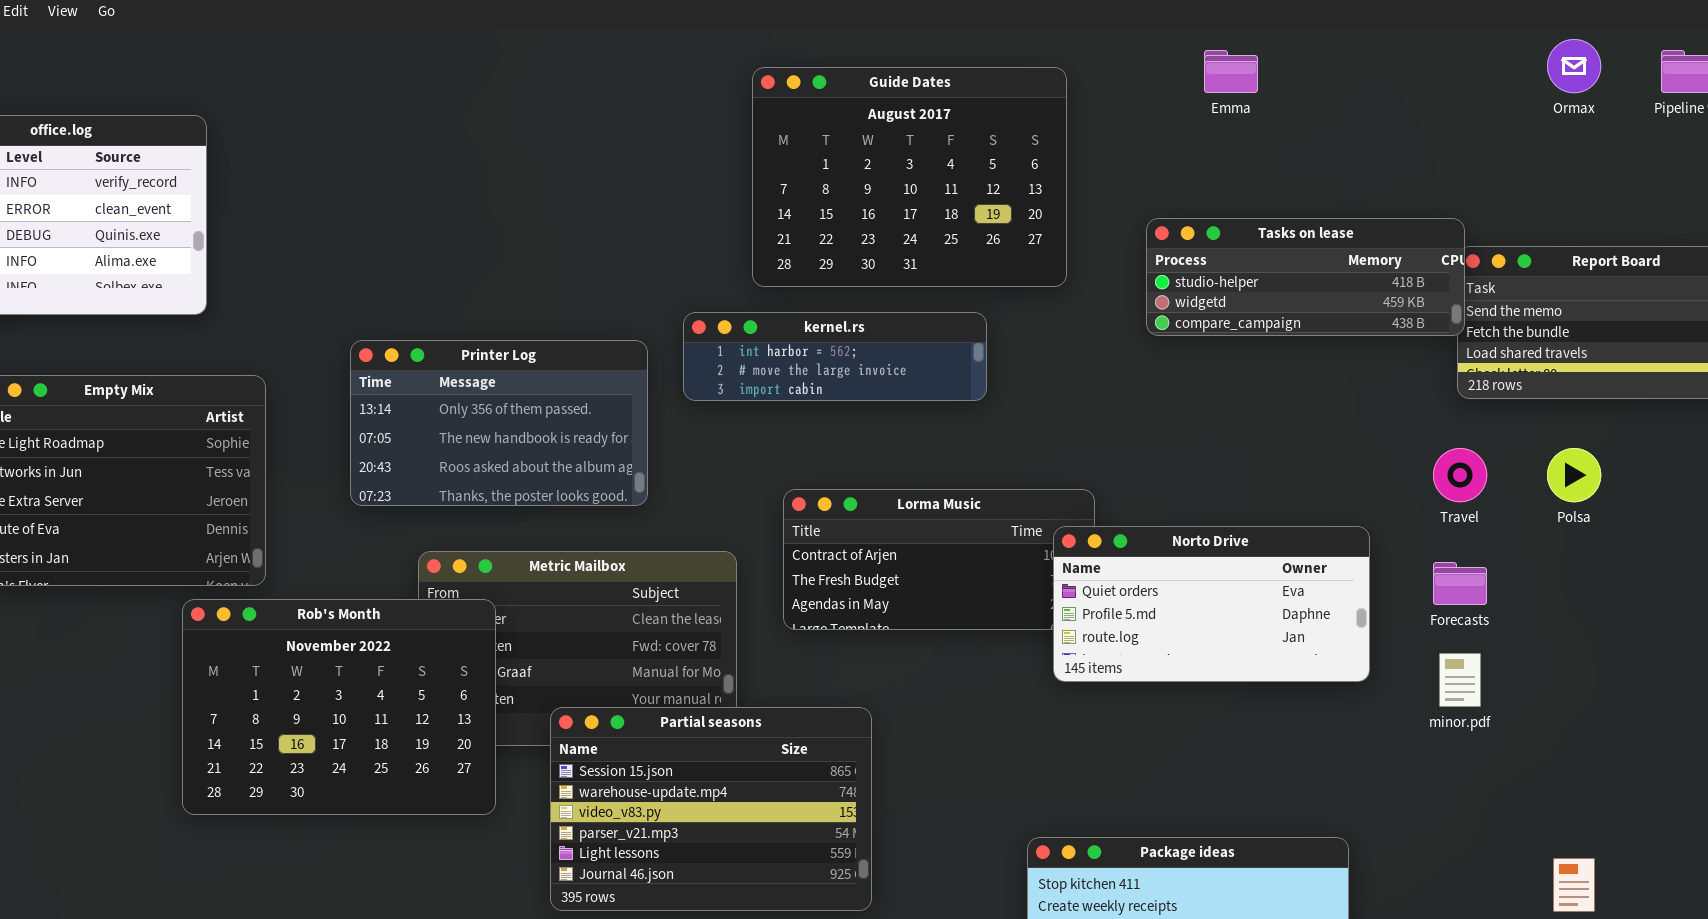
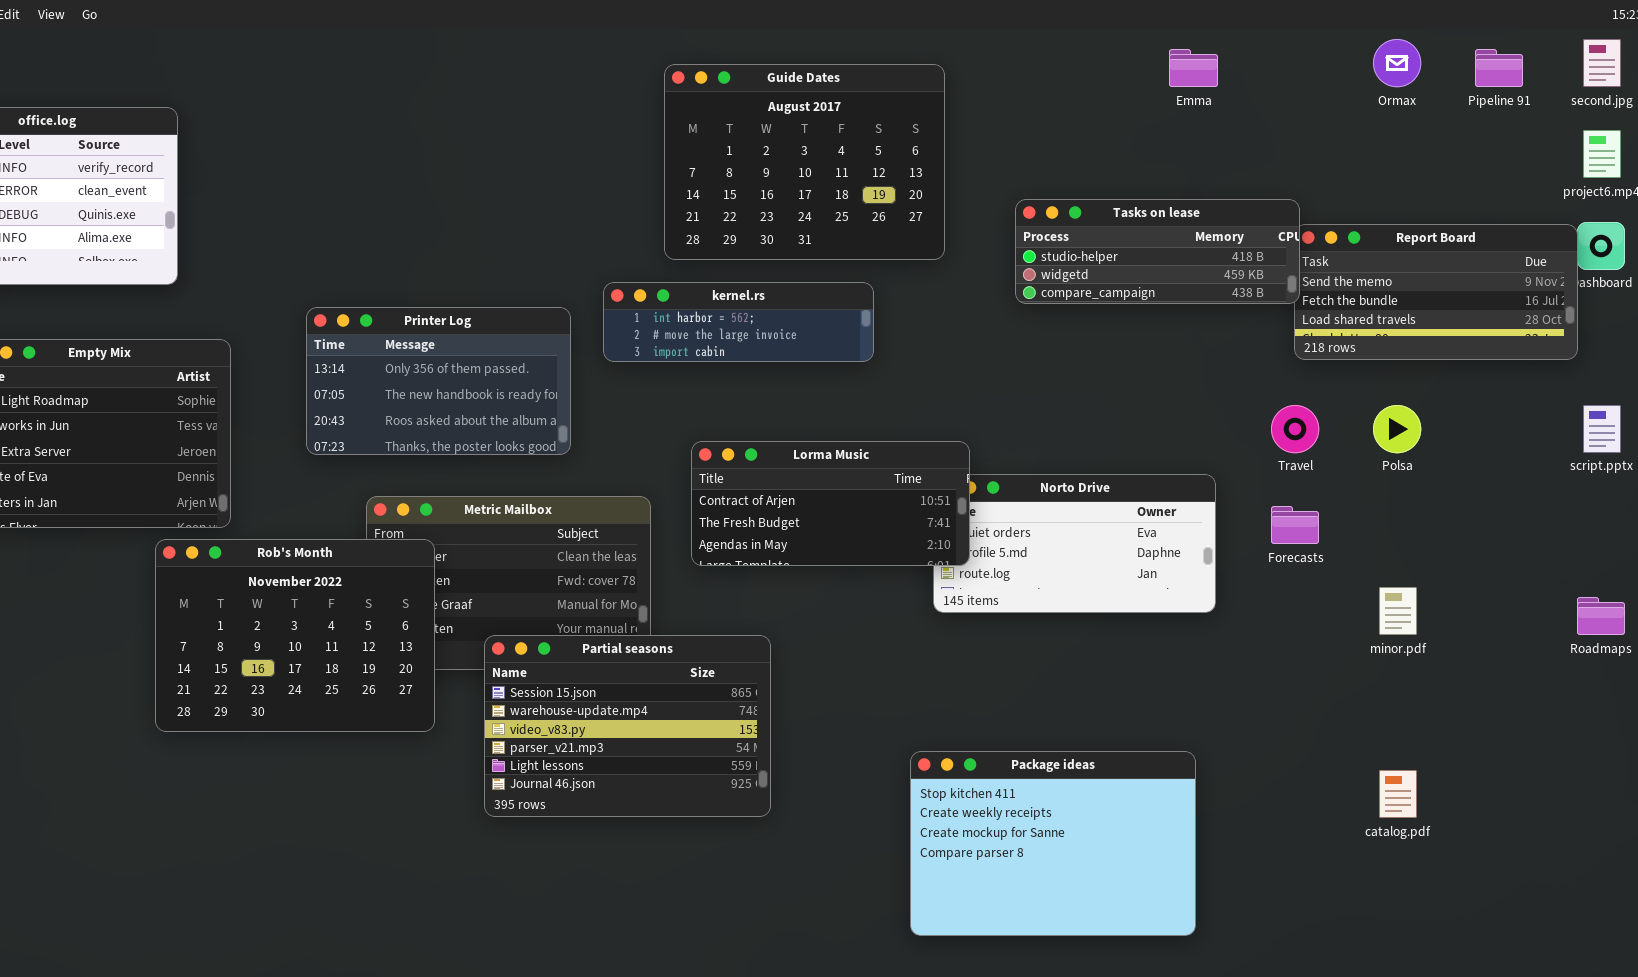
Emma: [1204,50,1258,93] -> [1169,49,1218,87], moved
Lorma Music: [783,489,1095,630] -> [691,441,970,566], raised
minor.pdf: [1439,653,1481,707] -> [1379,587,1417,635], moved

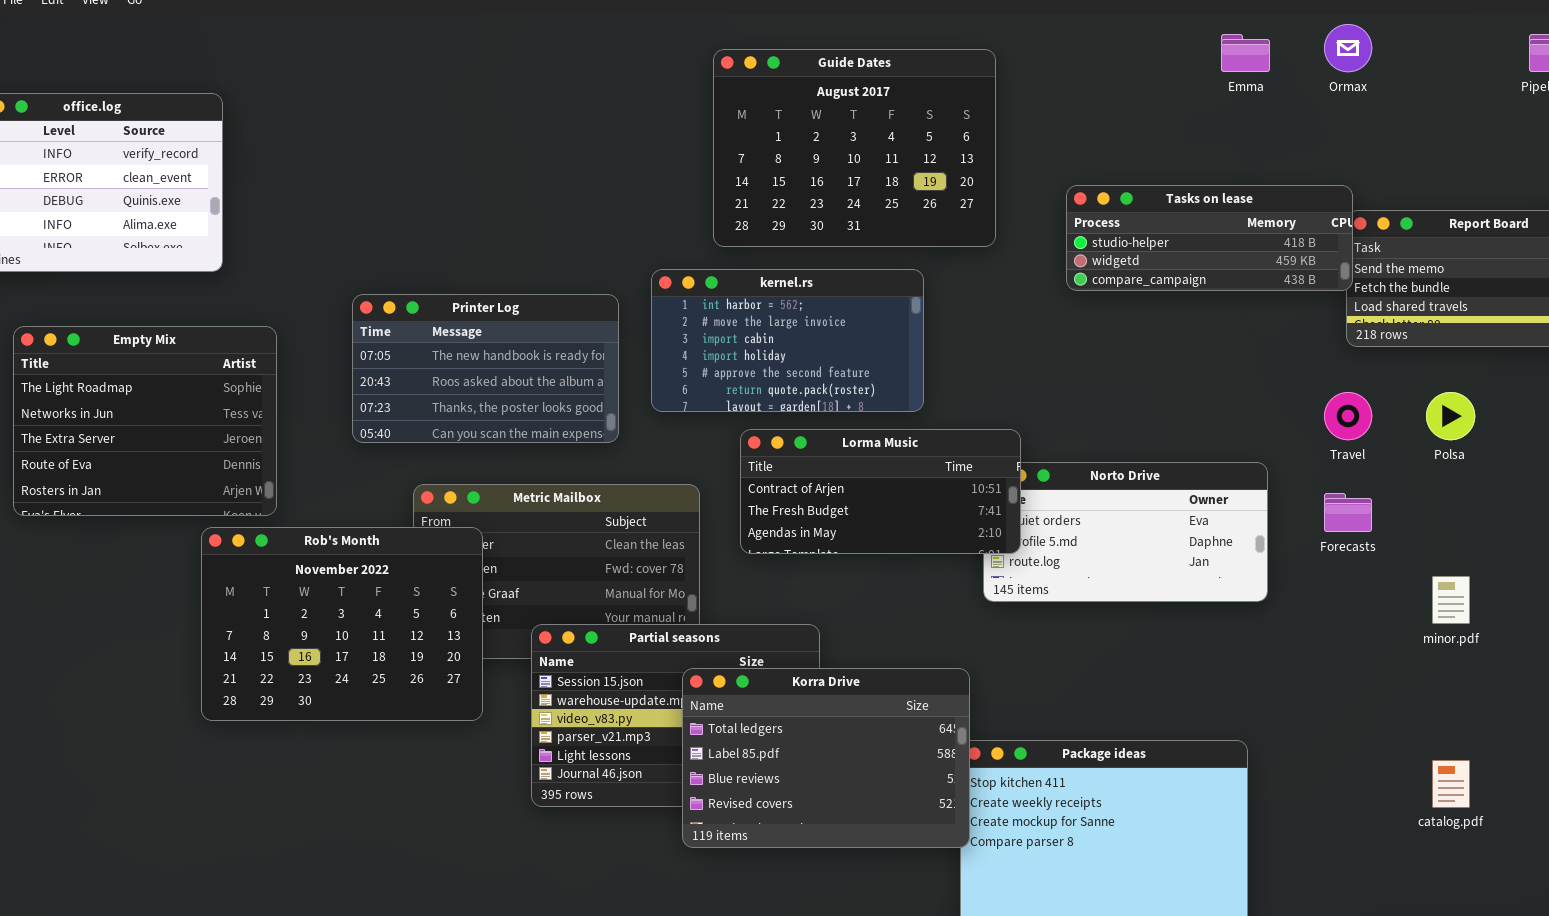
Ormax: [1373,39,1421,87] -> [1324,24,1372,72], moved
kernel.rs: [603,282,874,362] -> [651,269,924,412], resized
Printer Log: [306,307,571,455] -> [352,294,619,443], scrolled down 1 row
Korra Drive: none -> [682,668,970,848], opened

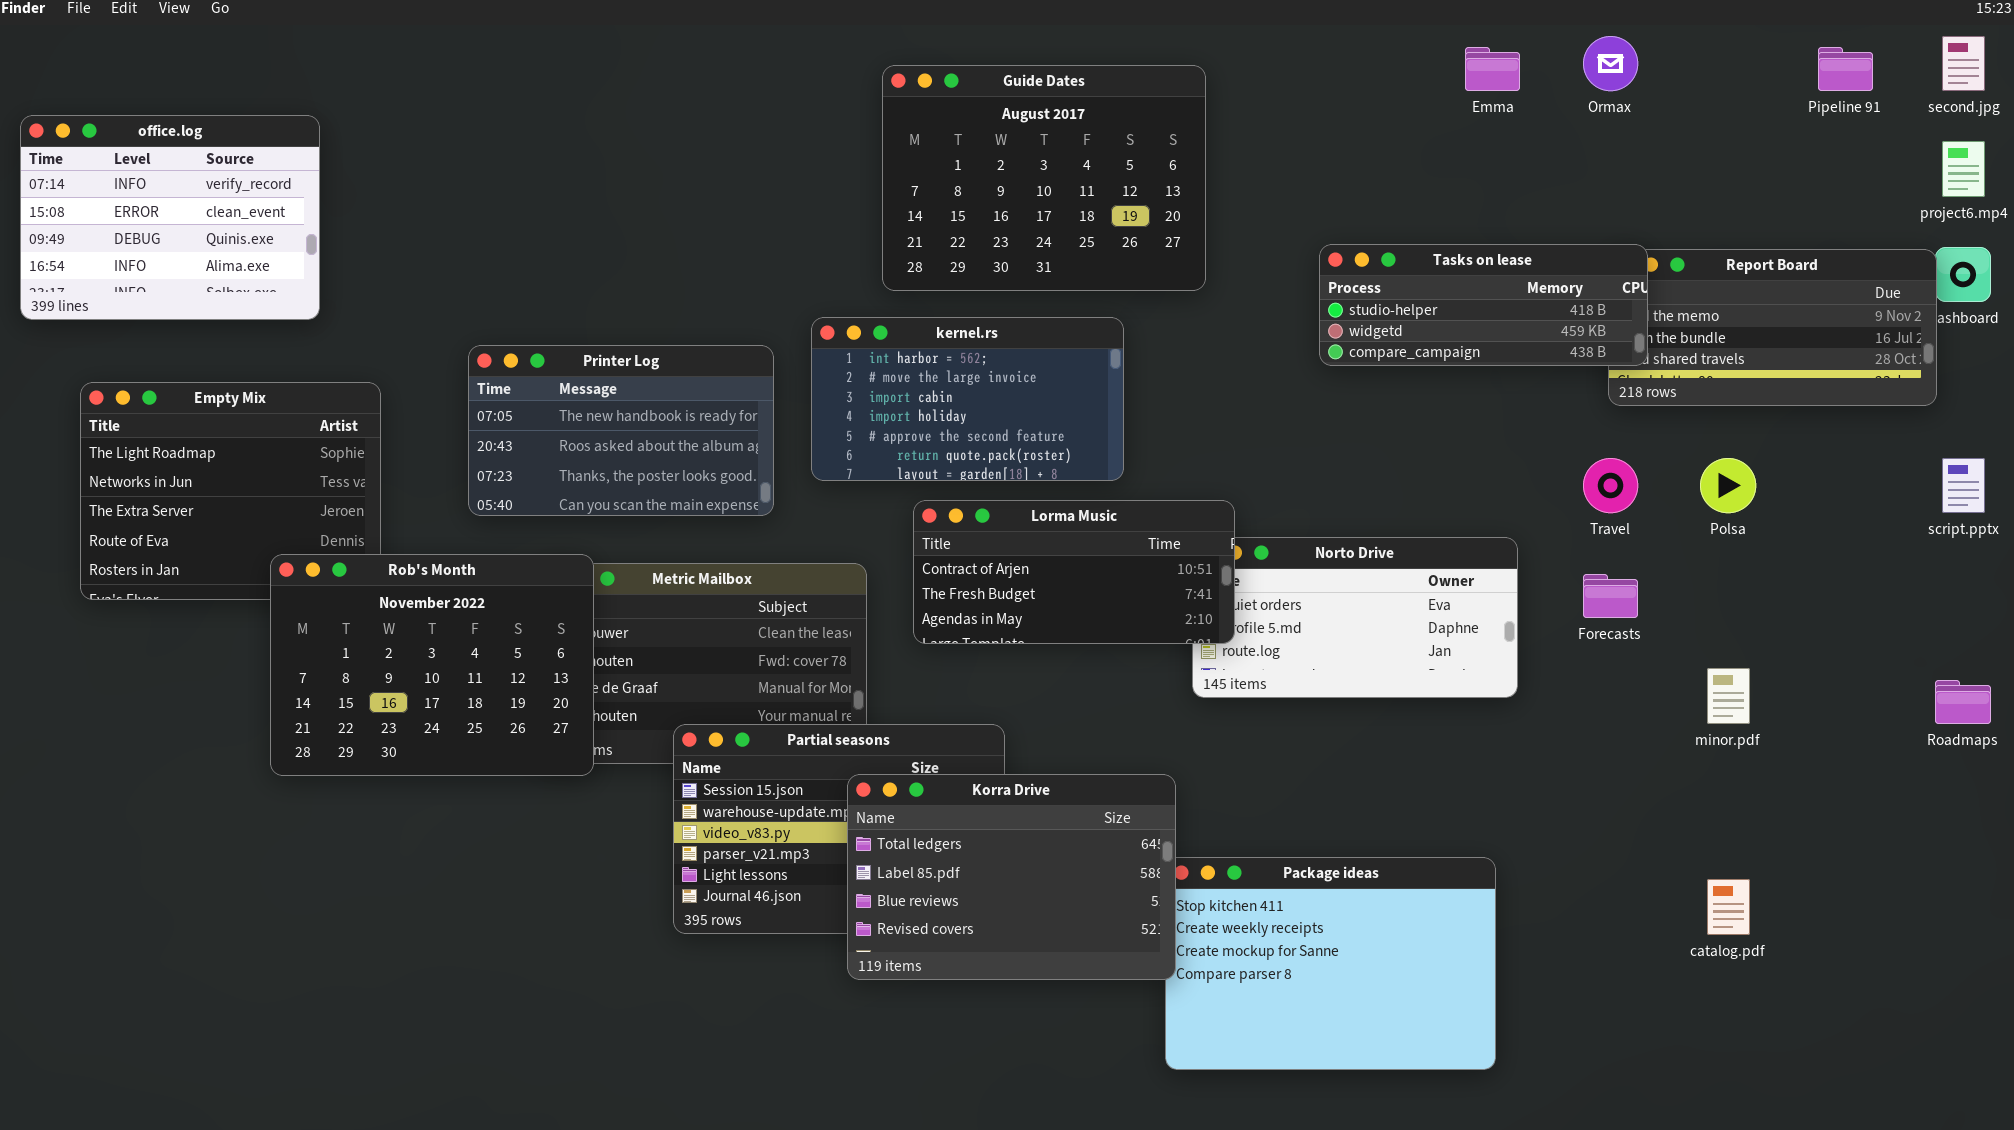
Tasks on lease: [1066,185,1353,291] -> [1319,244,1648,366], moved
Rob's Month: [201,527,483,721] -> [270,554,594,776], moved

